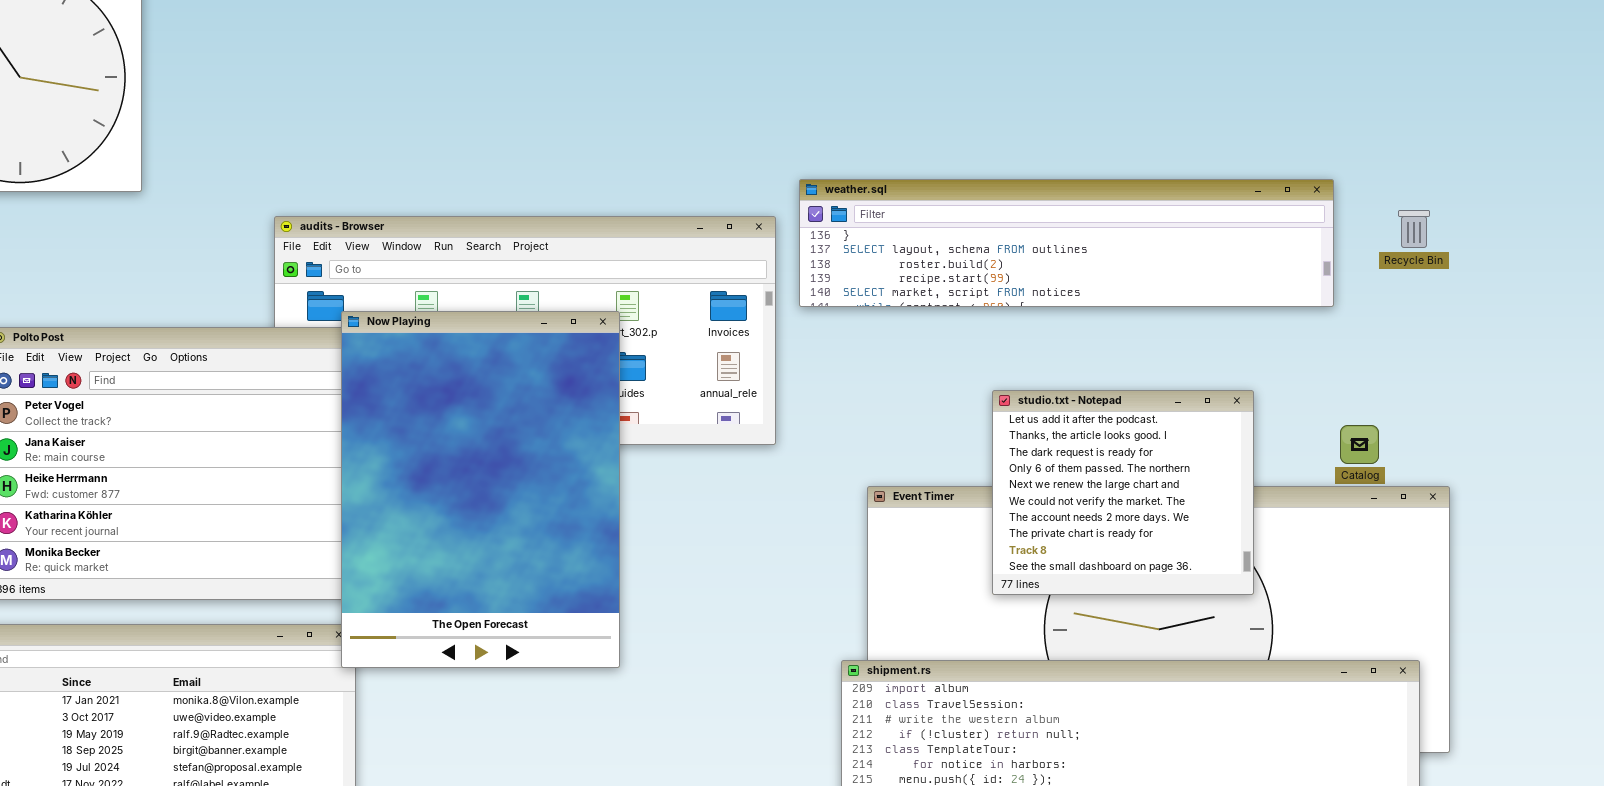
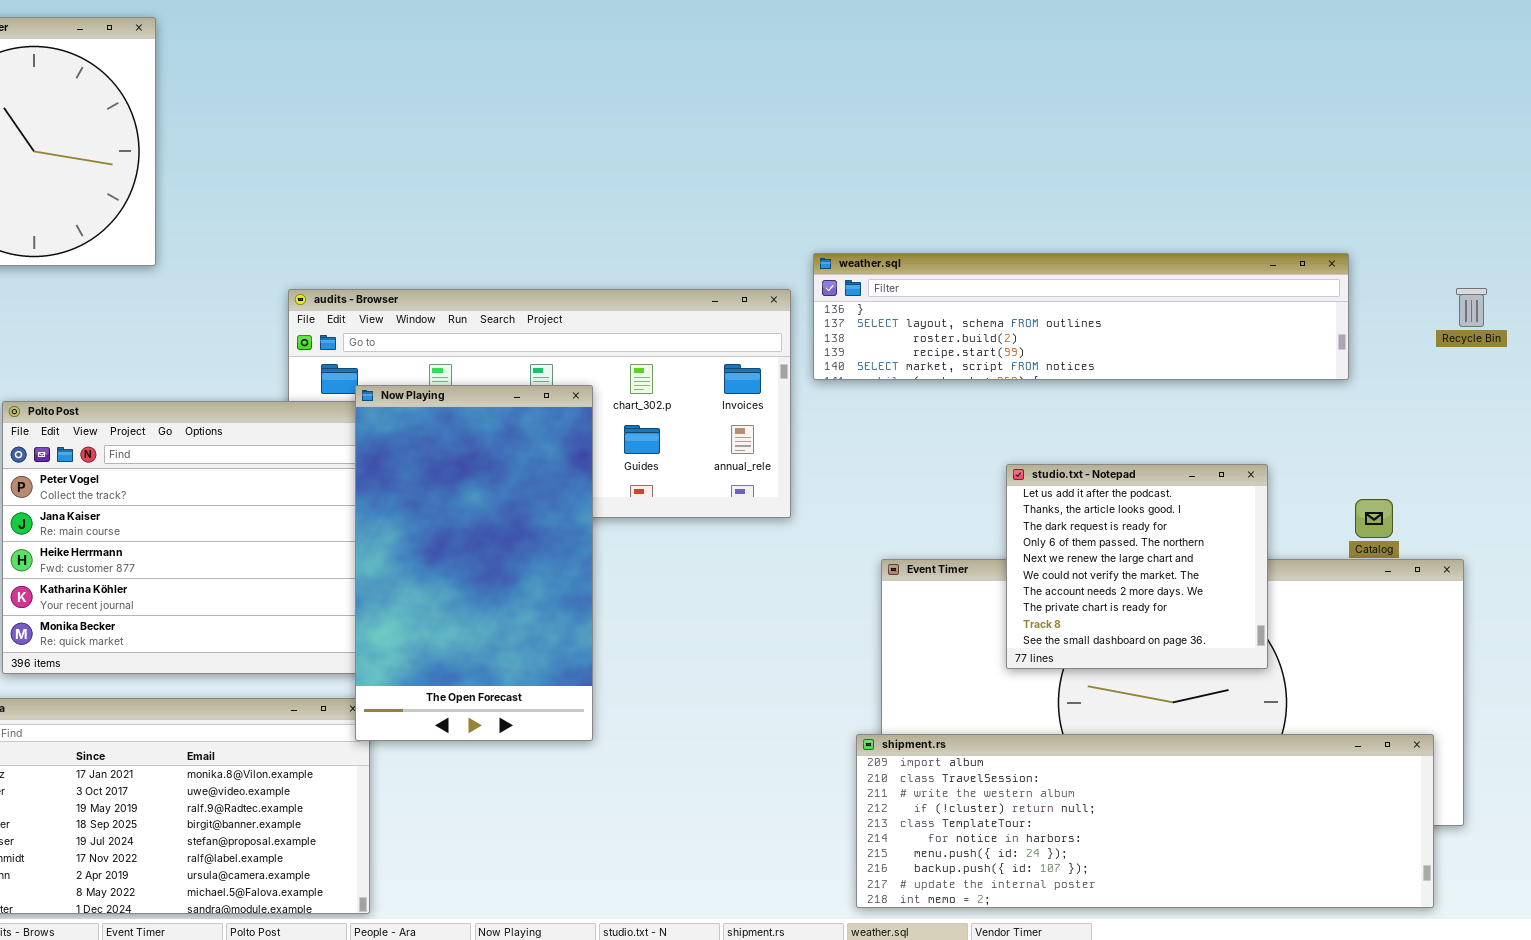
Recycle Bin: [1398,210,1430,248] -> [1456,288,1487,327], moved
Now Playing: [341,311,620,668] -> [355,385,593,741], resized

